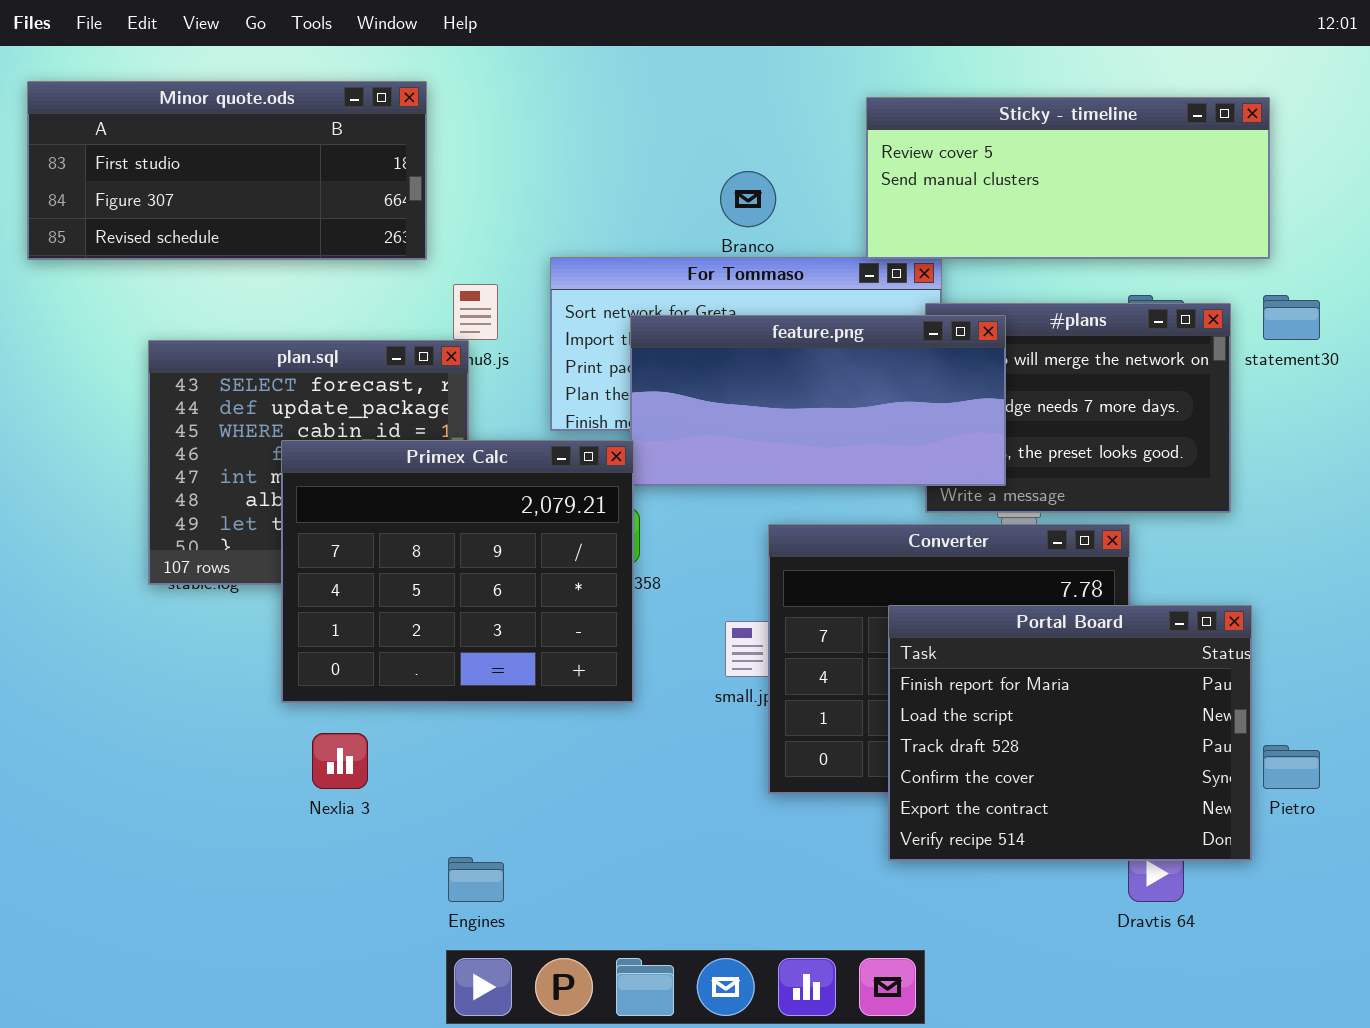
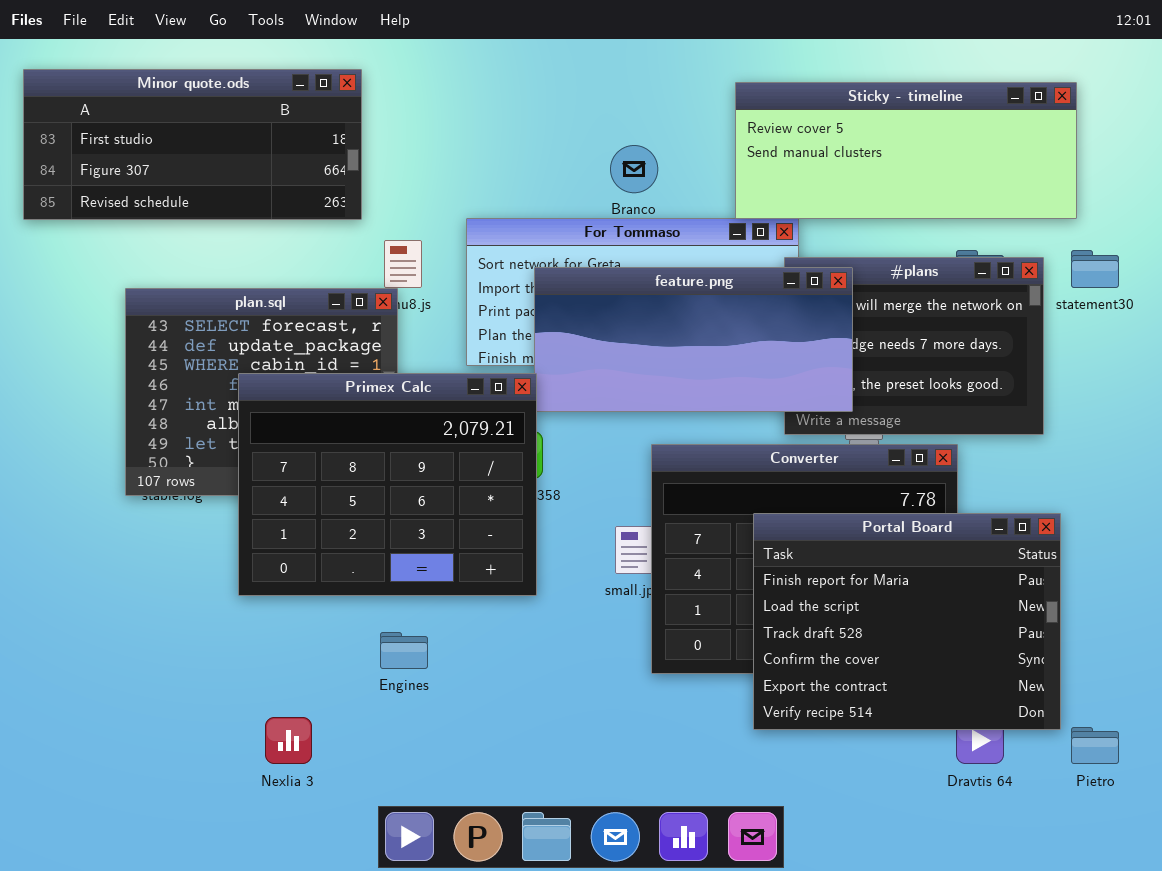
Nexlia 3: [312,733,368,789] -> [265,717,312,764], moved
Pietro: [1263,745,1320,789] -> [1071,727,1119,764], moved
Engines: [448,857,504,902] -> [380,632,428,669], moved

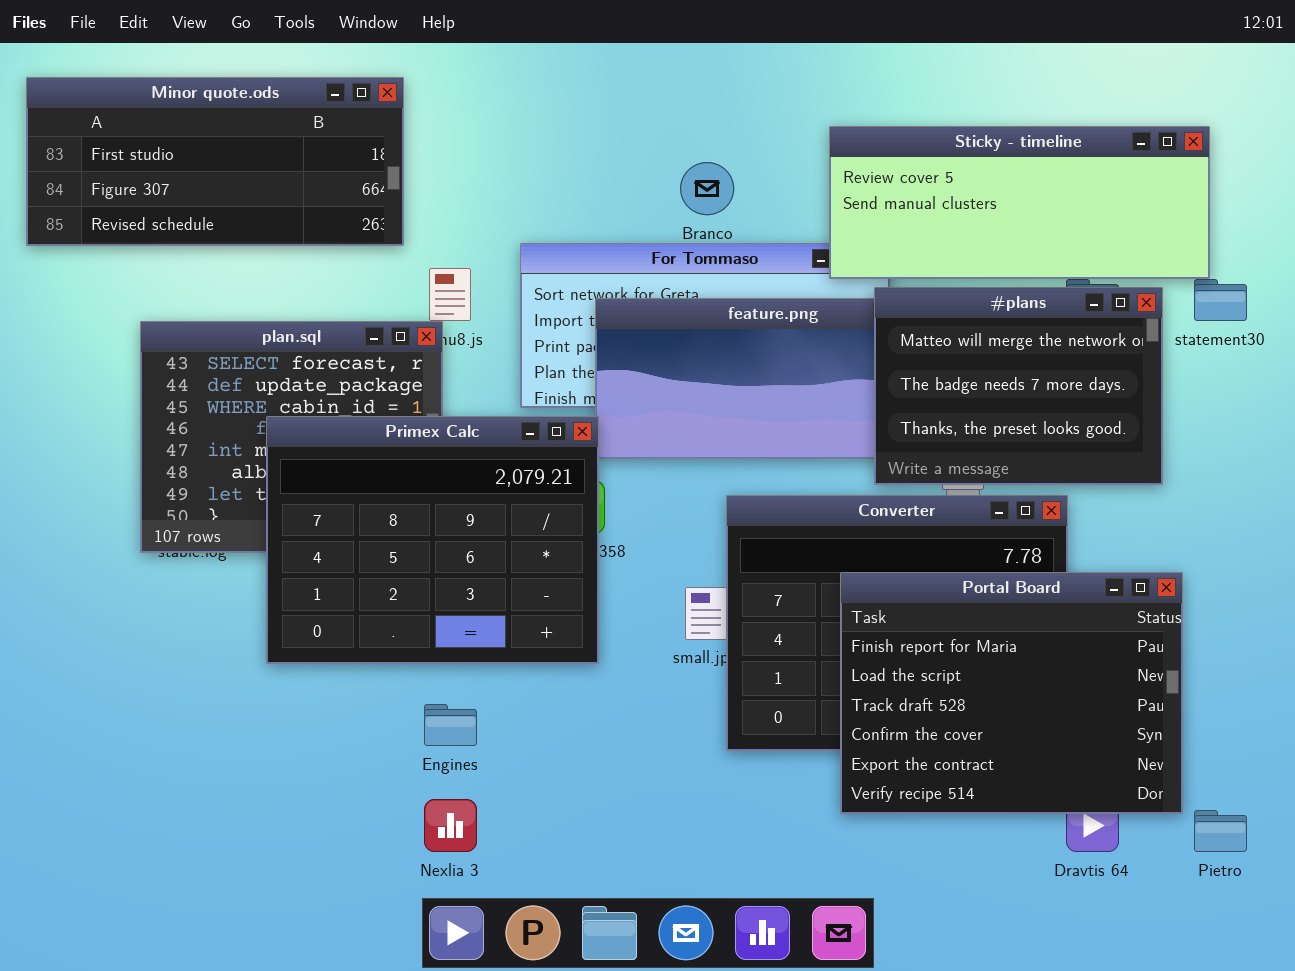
Sticky - timeline: [735,82,1077,219] -> [829,126,1210,279], moved
#plans: [784,257,1044,435] -> [874,287,1163,485], raised
Nexlia 3: [265,717,312,764] -> [424,799,477,852], moved

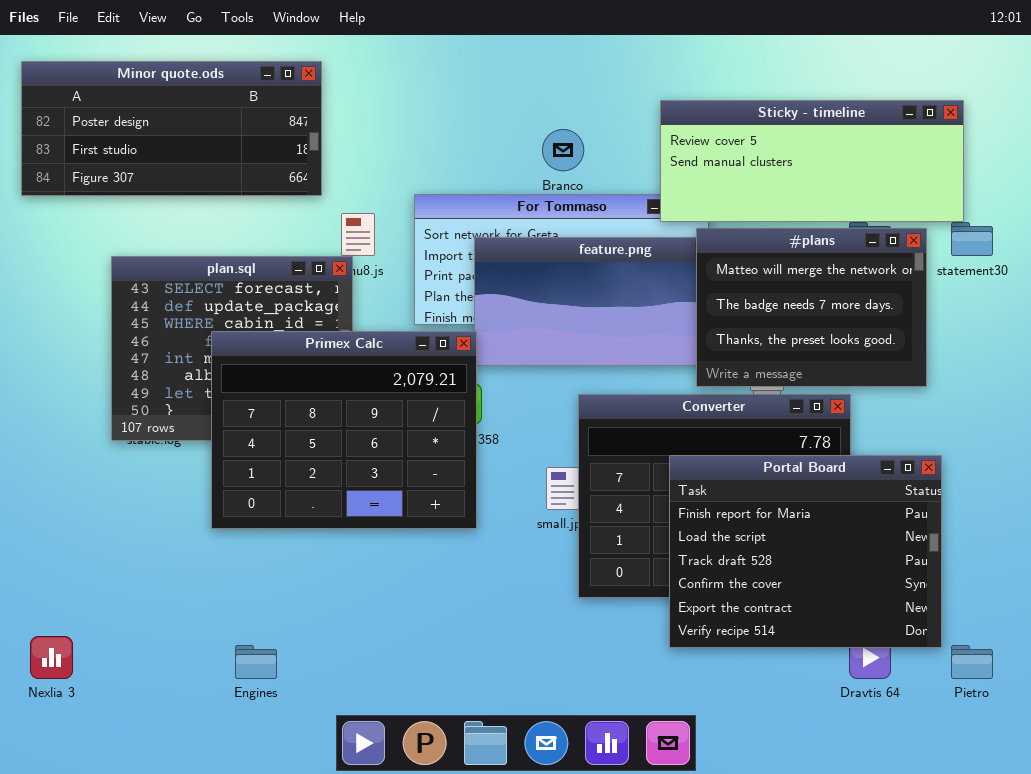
Minor quote.ods: [26,77,404,246] -> [21,61,322,196], scrolled up 1 row
Engines: [424,704,477,746] -> [235,645,277,679], moved
Nexlia 3: [424,799,477,852] -> [30,636,73,679], moved

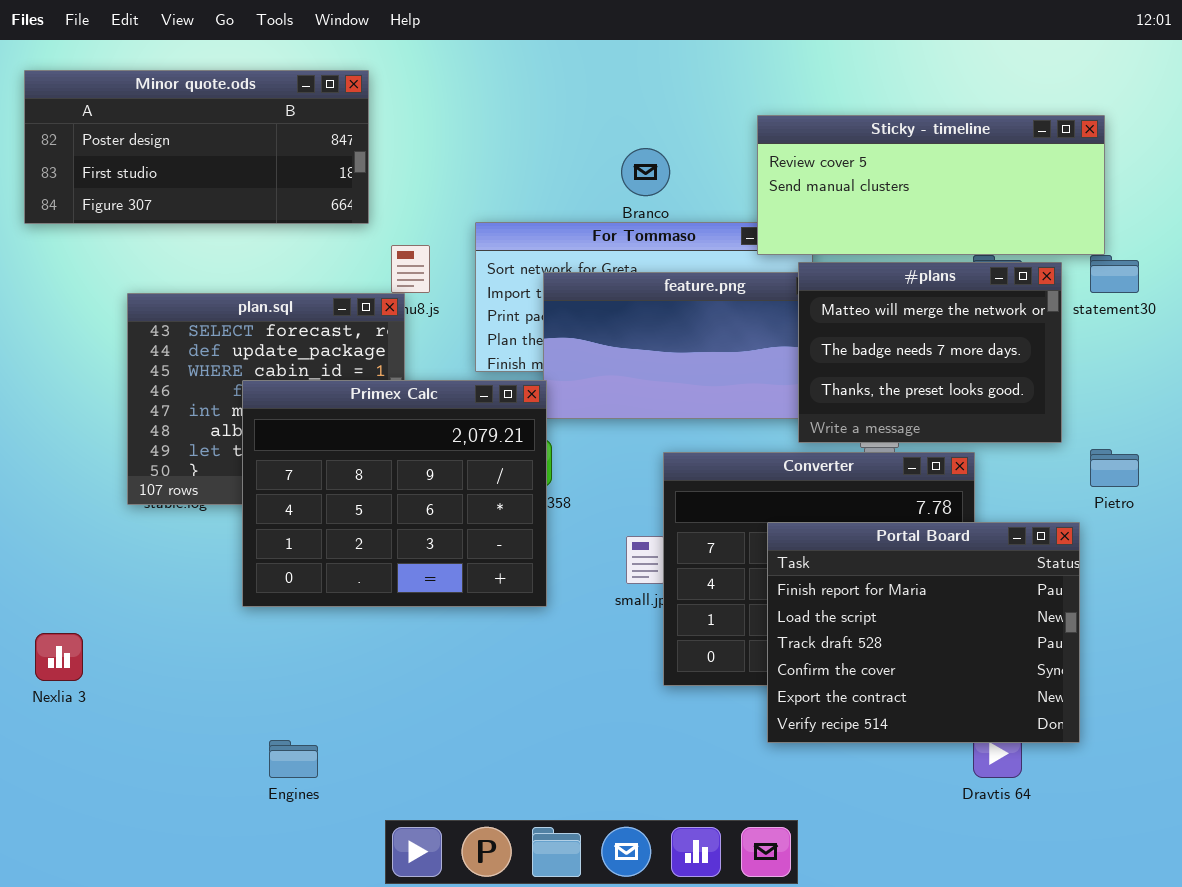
Nexlia 3: [30,636,73,679] -> [35,633,83,681], moved
Pietro: [951,645,993,679] -> [1090,449,1139,487], moved

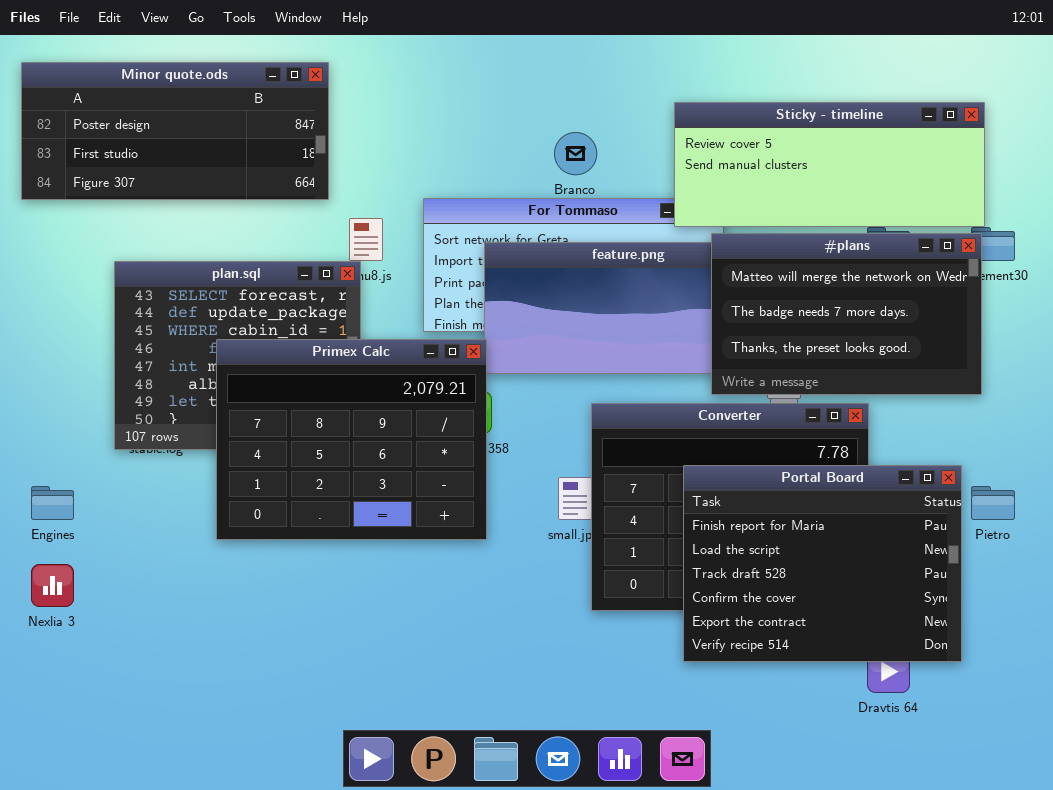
#plans: [798,262,1062,443] -> [711,233,982,395], resized
Pietro: [1090,449,1139,487] -> [971,486,1015,520], moved
Engines: [269,740,318,778] -> [31,486,74,520], moved

